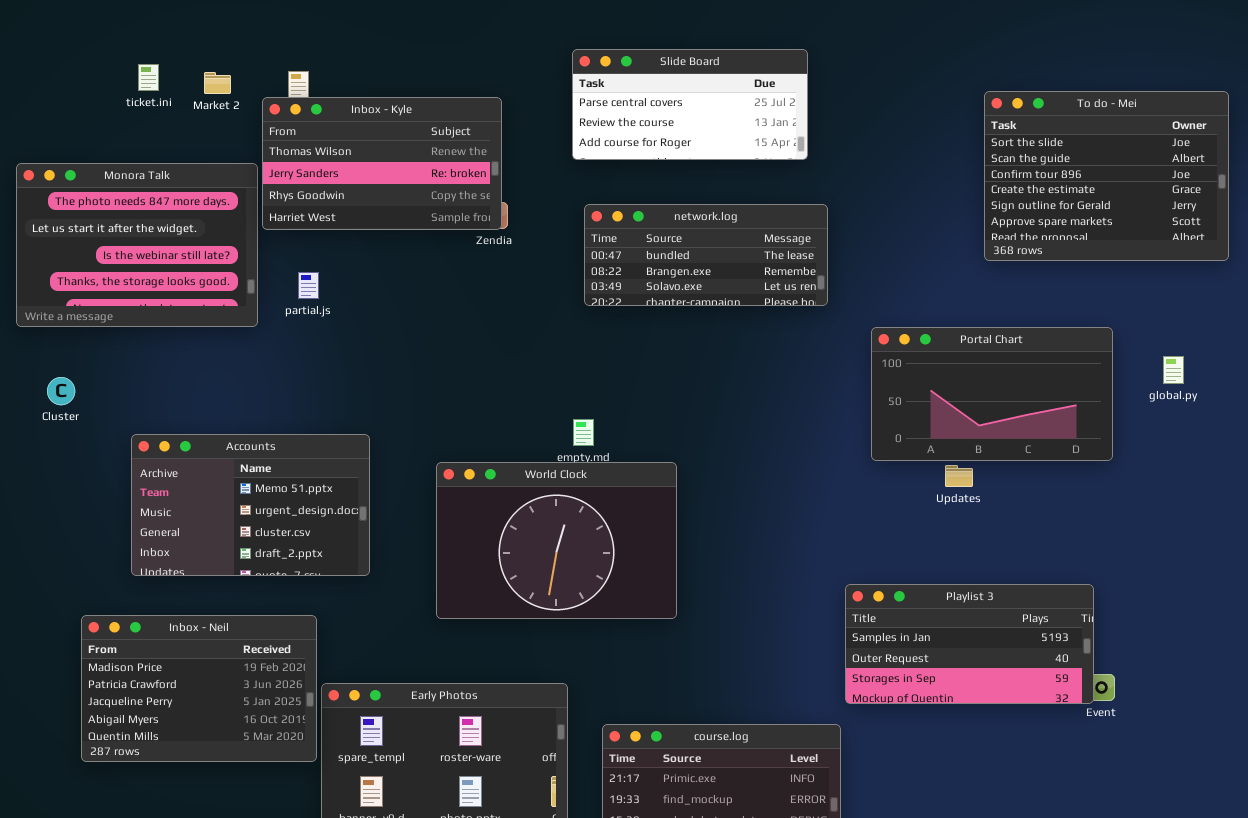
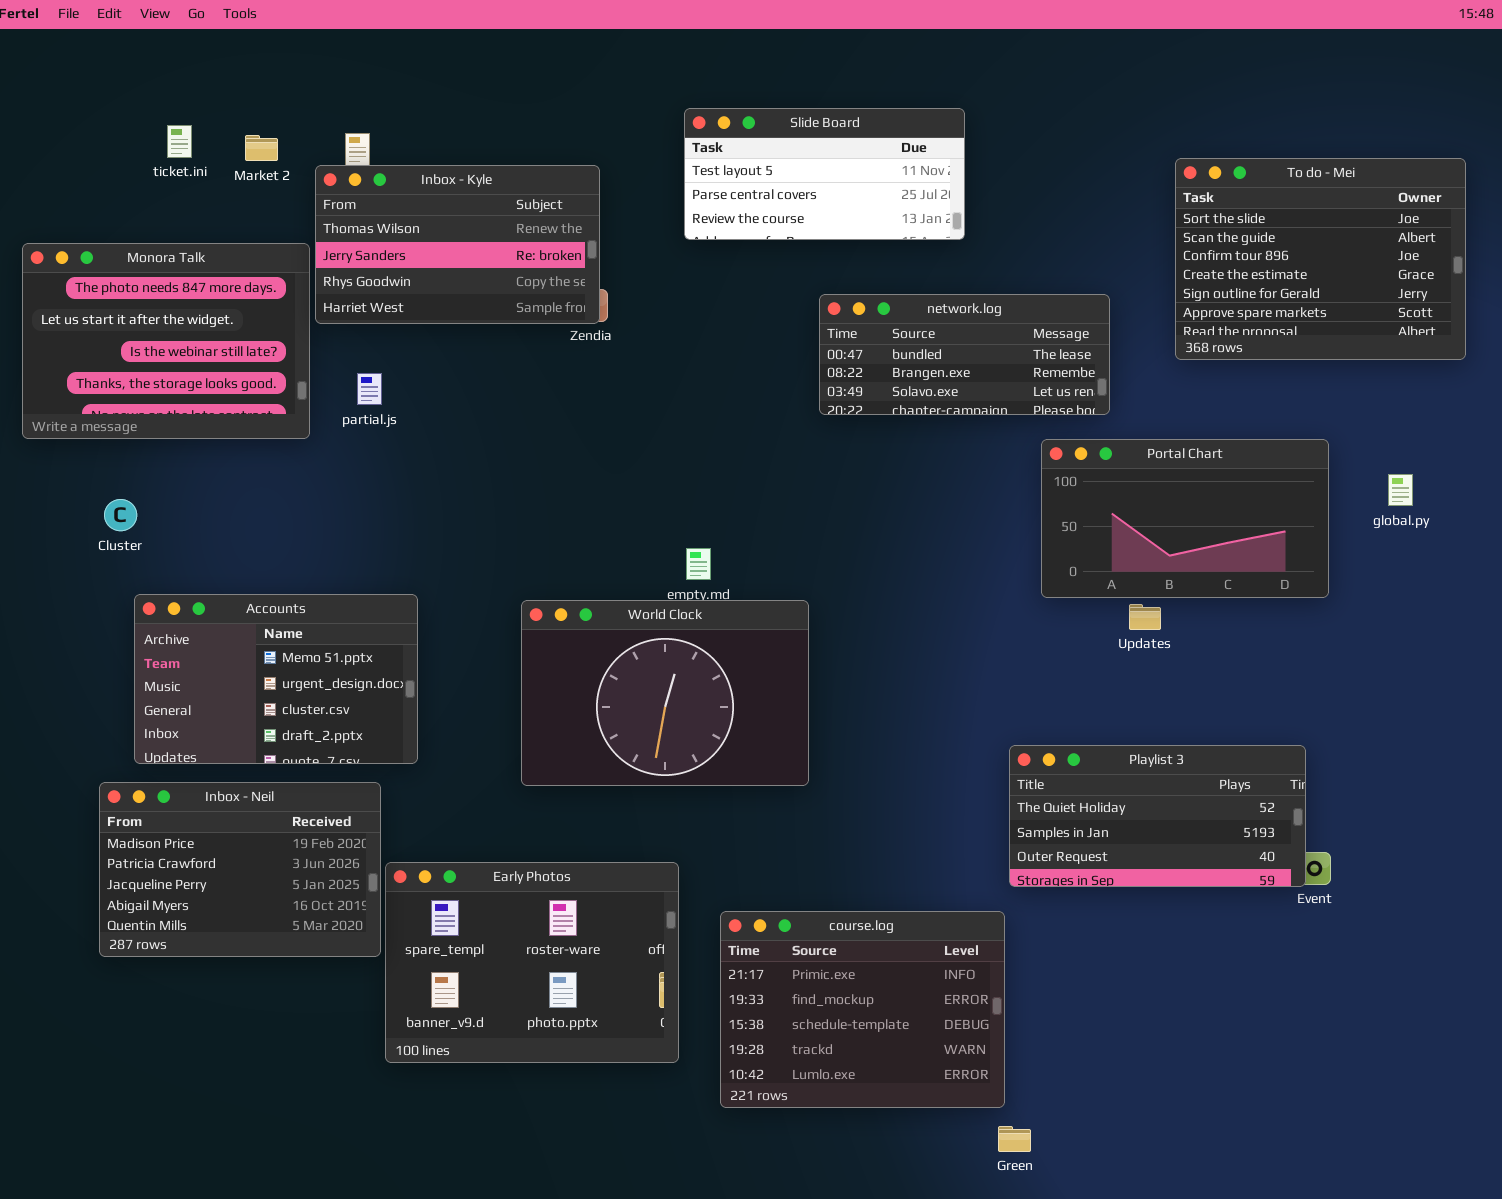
Slide Board: [572,49,808,160] -> [684,108,965,240], scrolled up 1 row
network.log: [584,204,828,306] -> [819,294,1110,415], moved
Cluster: [47,377,75,405] -> [104,499,137,531], moved
Accounts: [131,434,370,576] -> [134,594,418,764], moved
Playlist 3: [845,584,1094,704] -> [1009,745,1306,887], scrolled up 1 row

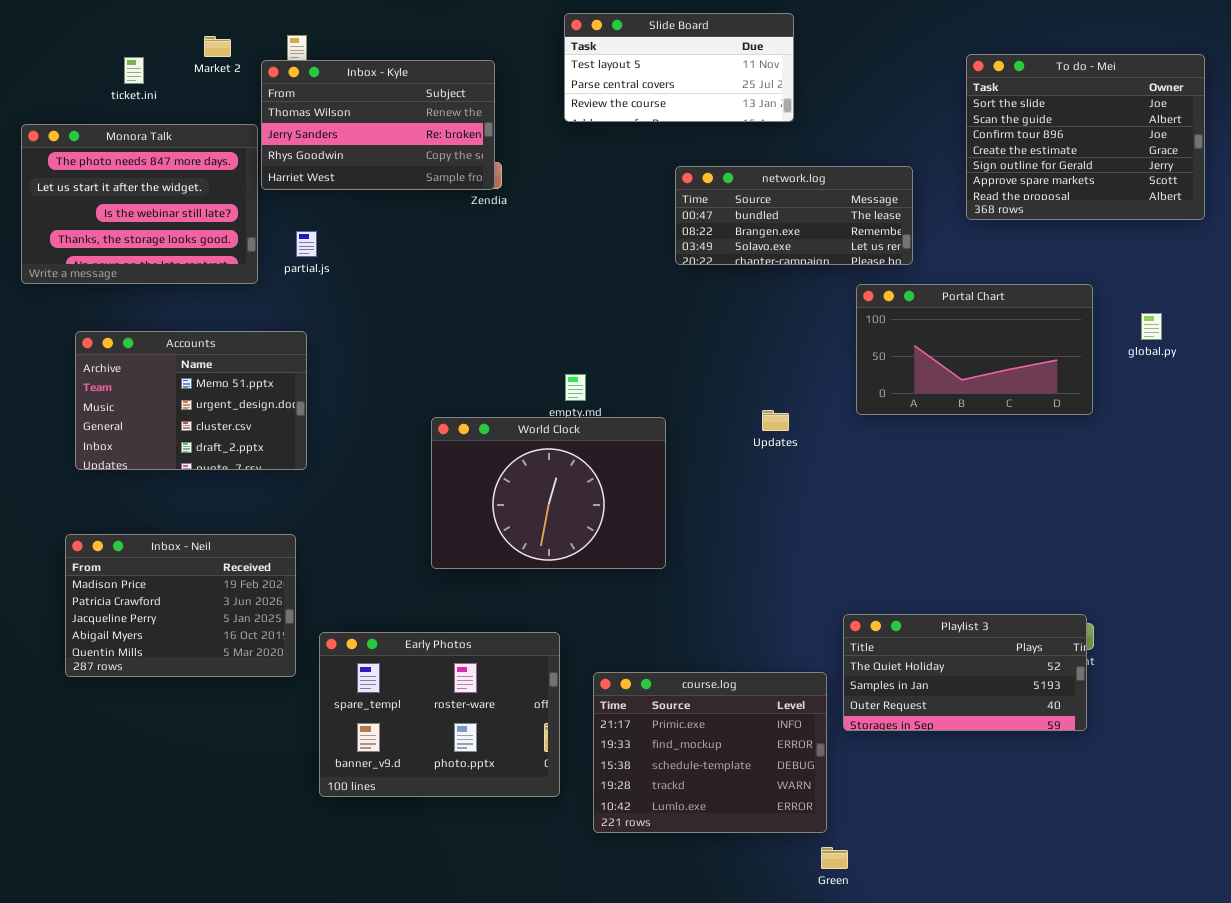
ticket.ini: [167,125,192,158] -> [124,57,144,84], moved
Accounts: [134,594,418,764] -> [75,331,307,470], moved
Updates: [1129,604,1161,630] -> [762,410,789,431], moved
Playlist 3: [1009,745,1306,887] -> [843,614,1087,731], moved
Inbox - Neil: [99,782,381,957] -> [65,534,296,677], moved

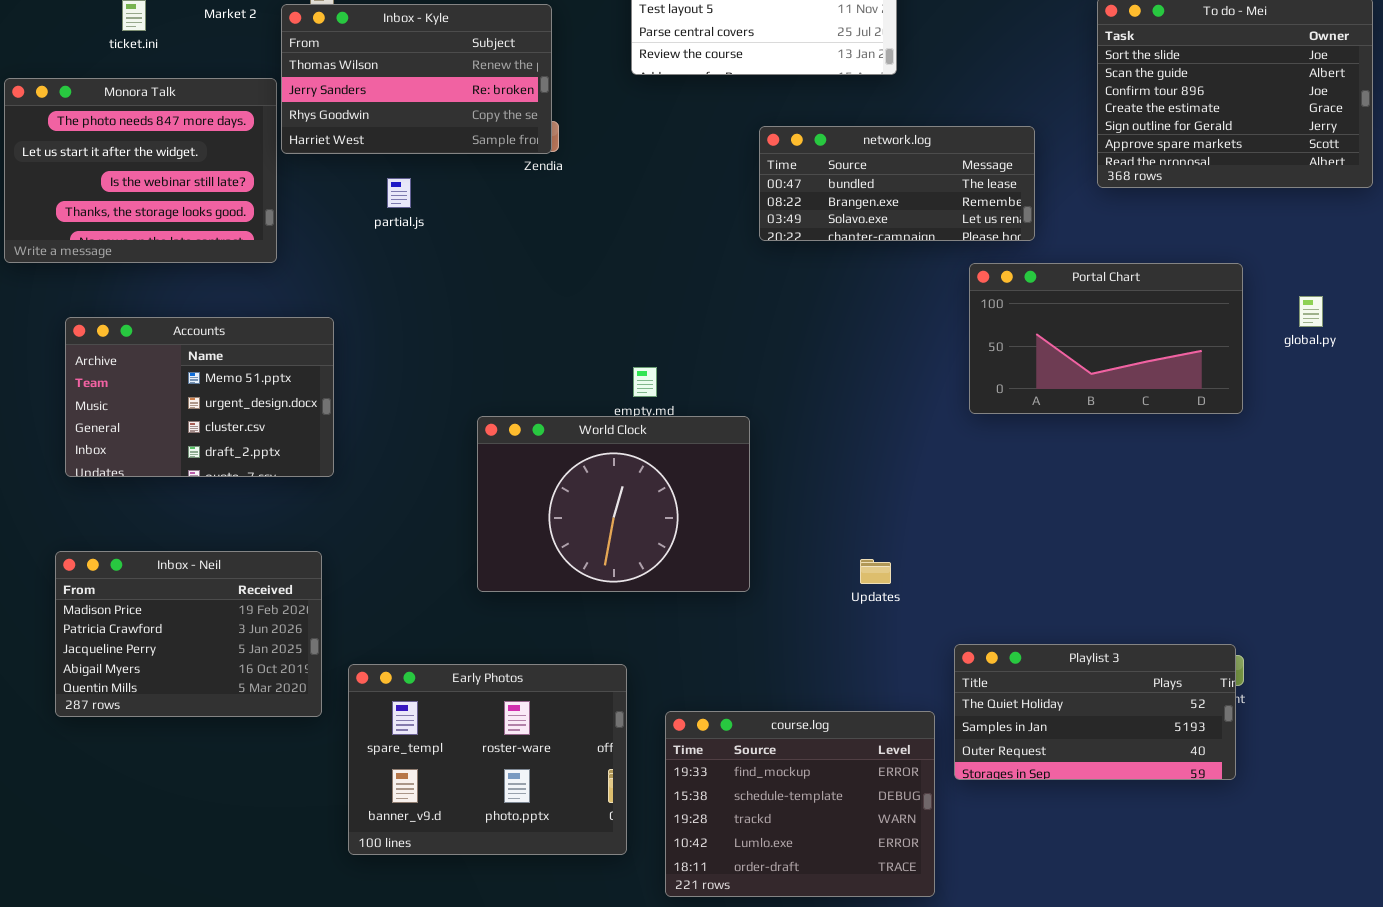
partial.js: [296,231,317,257] -> [387,178,411,208], moved
Updates: [762,410,789,431] -> [860,559,891,584], moved
course.log: [593,672,827,833] -> [665,711,935,897], scrolled down 1 row

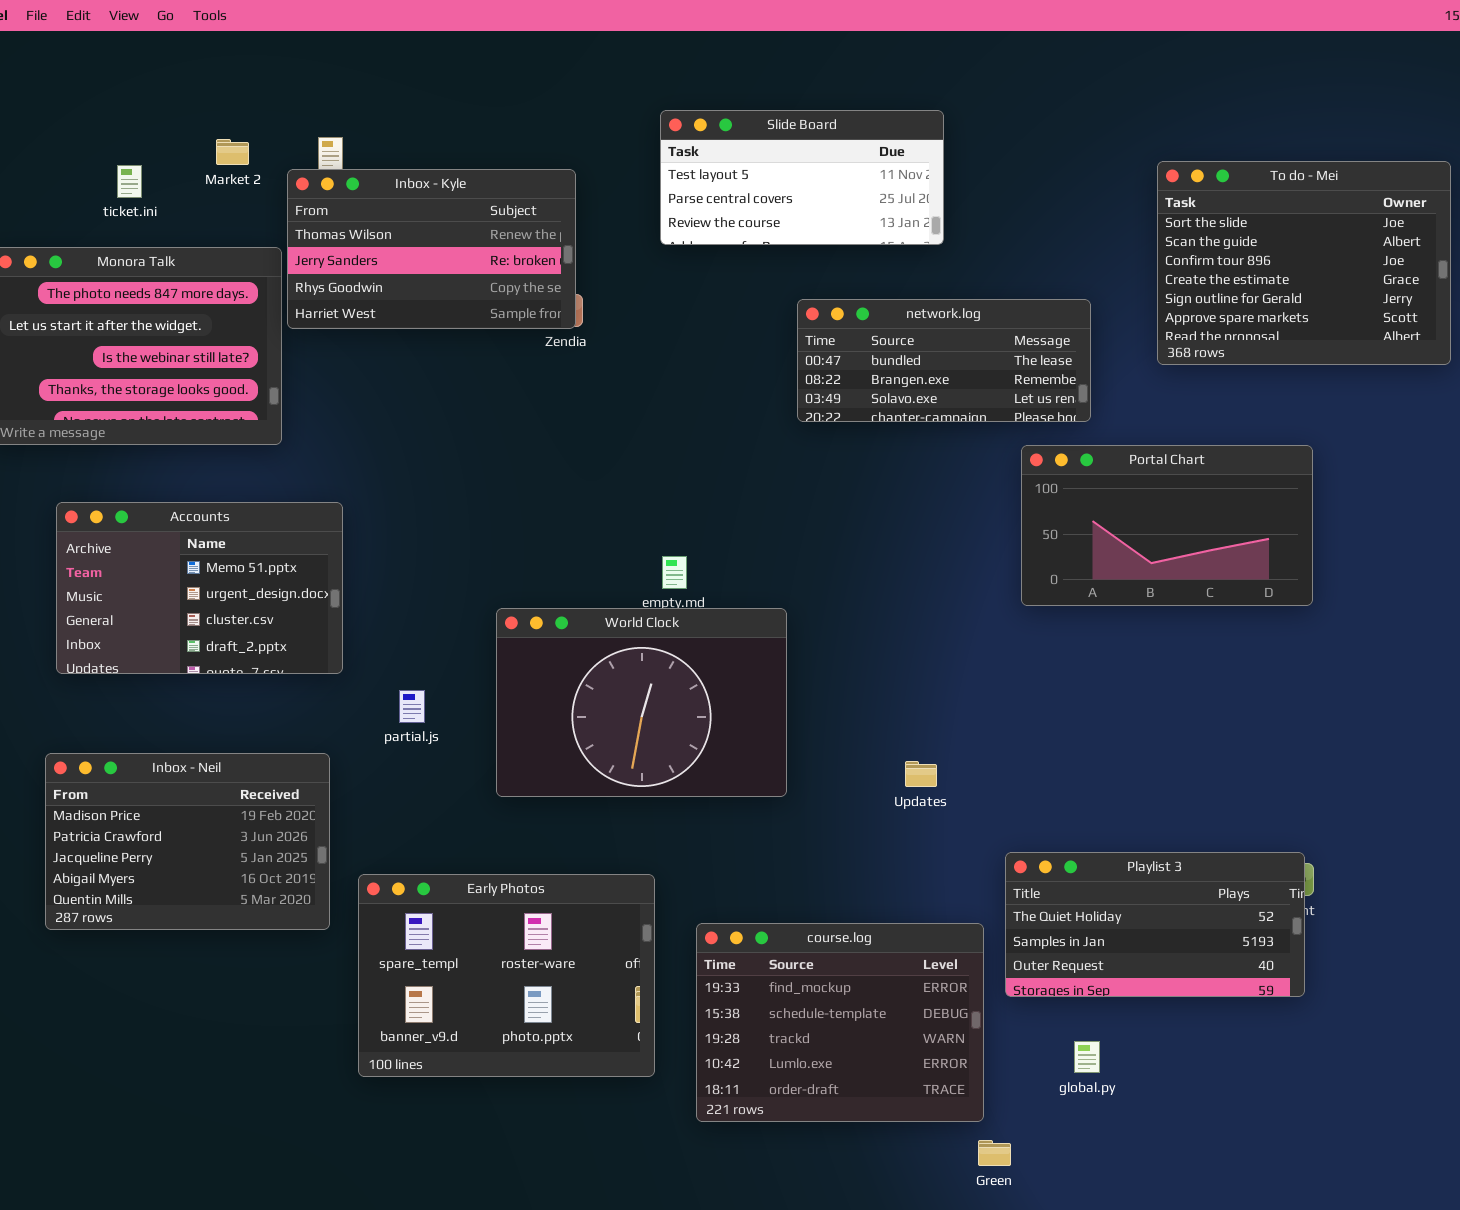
partial.js: [387,178,411,208] -> [399,690,425,723], moved
global.py: [1299,296,1323,327] -> [1074,1041,1100,1073], moved

